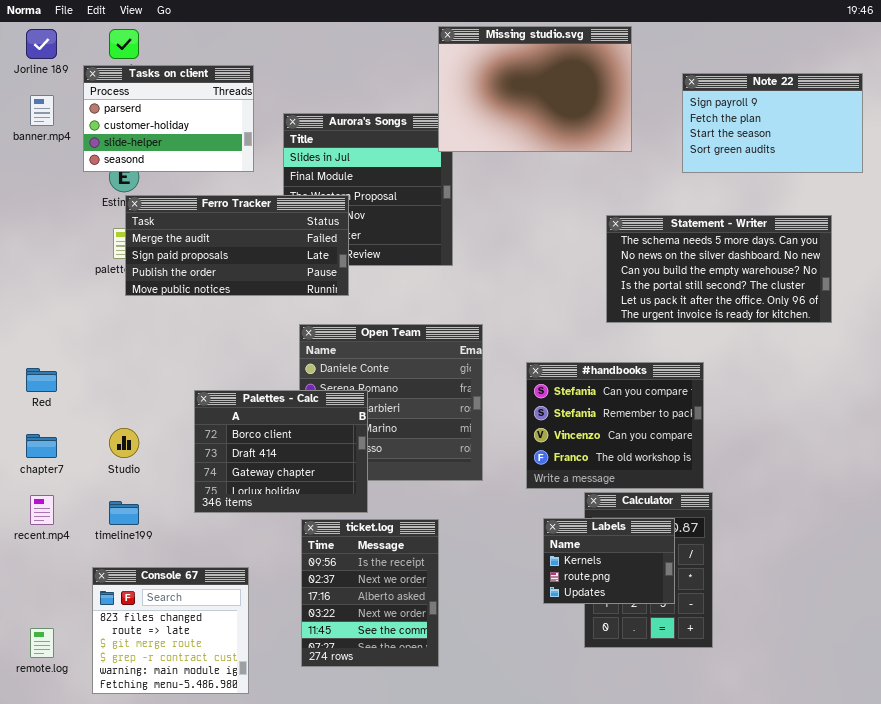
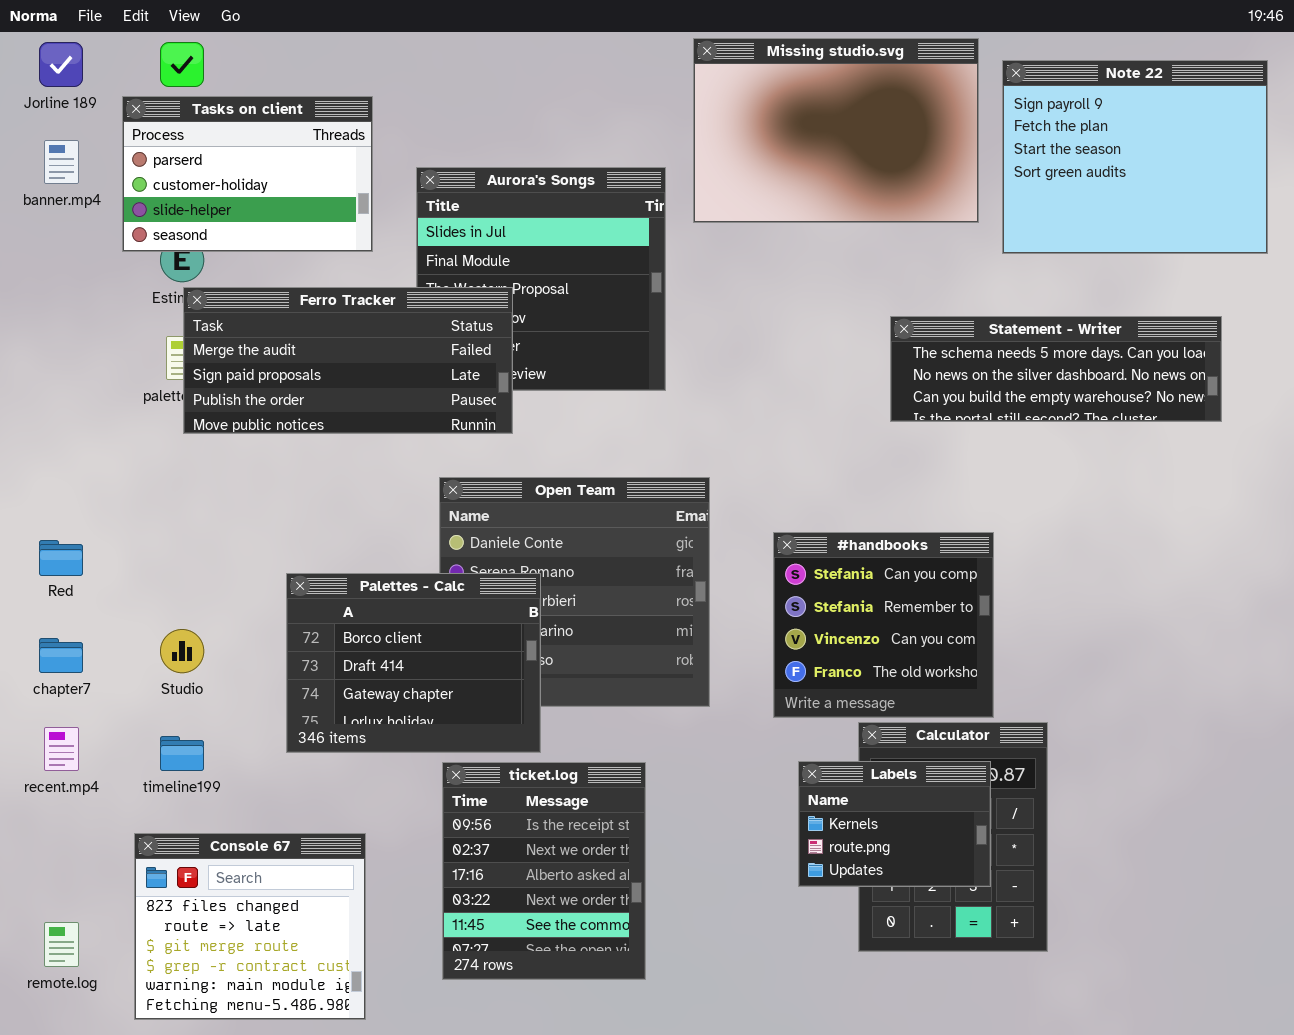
Missing studio.svg: [438,26,632,152] -> [693,38,979,223], moved
Note 22: [682,73,863,173] -> [1002,60,1268,254], resized
Statement - Writer: [606,215,832,323] -> [890,316,1222,422], resized
#handbooks: [526,362,704,489] -> [773,532,994,718], resized

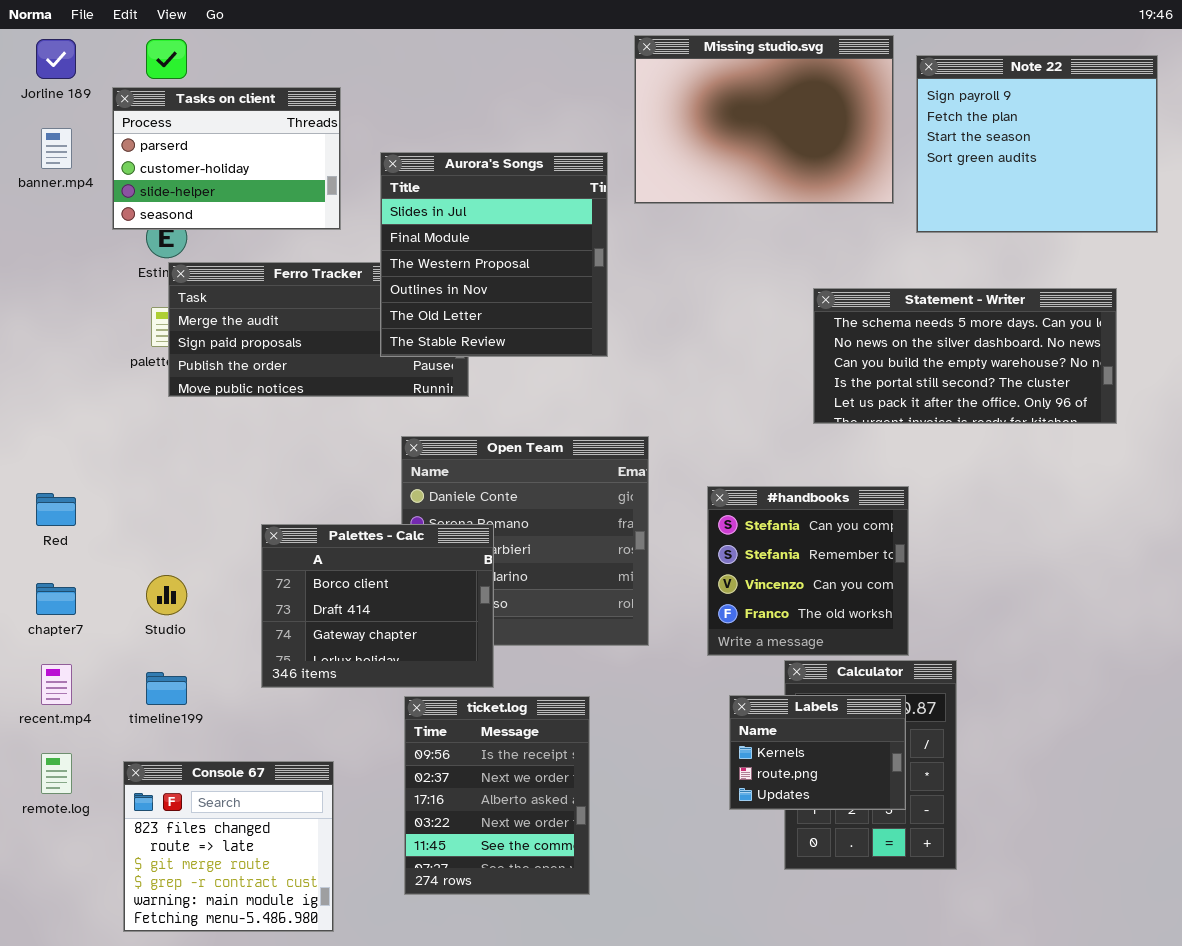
Aurora's Songs: [416,167,666,391] -> [380,152,608,357], raised
Statement - Writer: [890,316,1222,422] -> [813,288,1117,424], resized
remote.log: [44,922,79,967] -> [41,753,72,794], moved

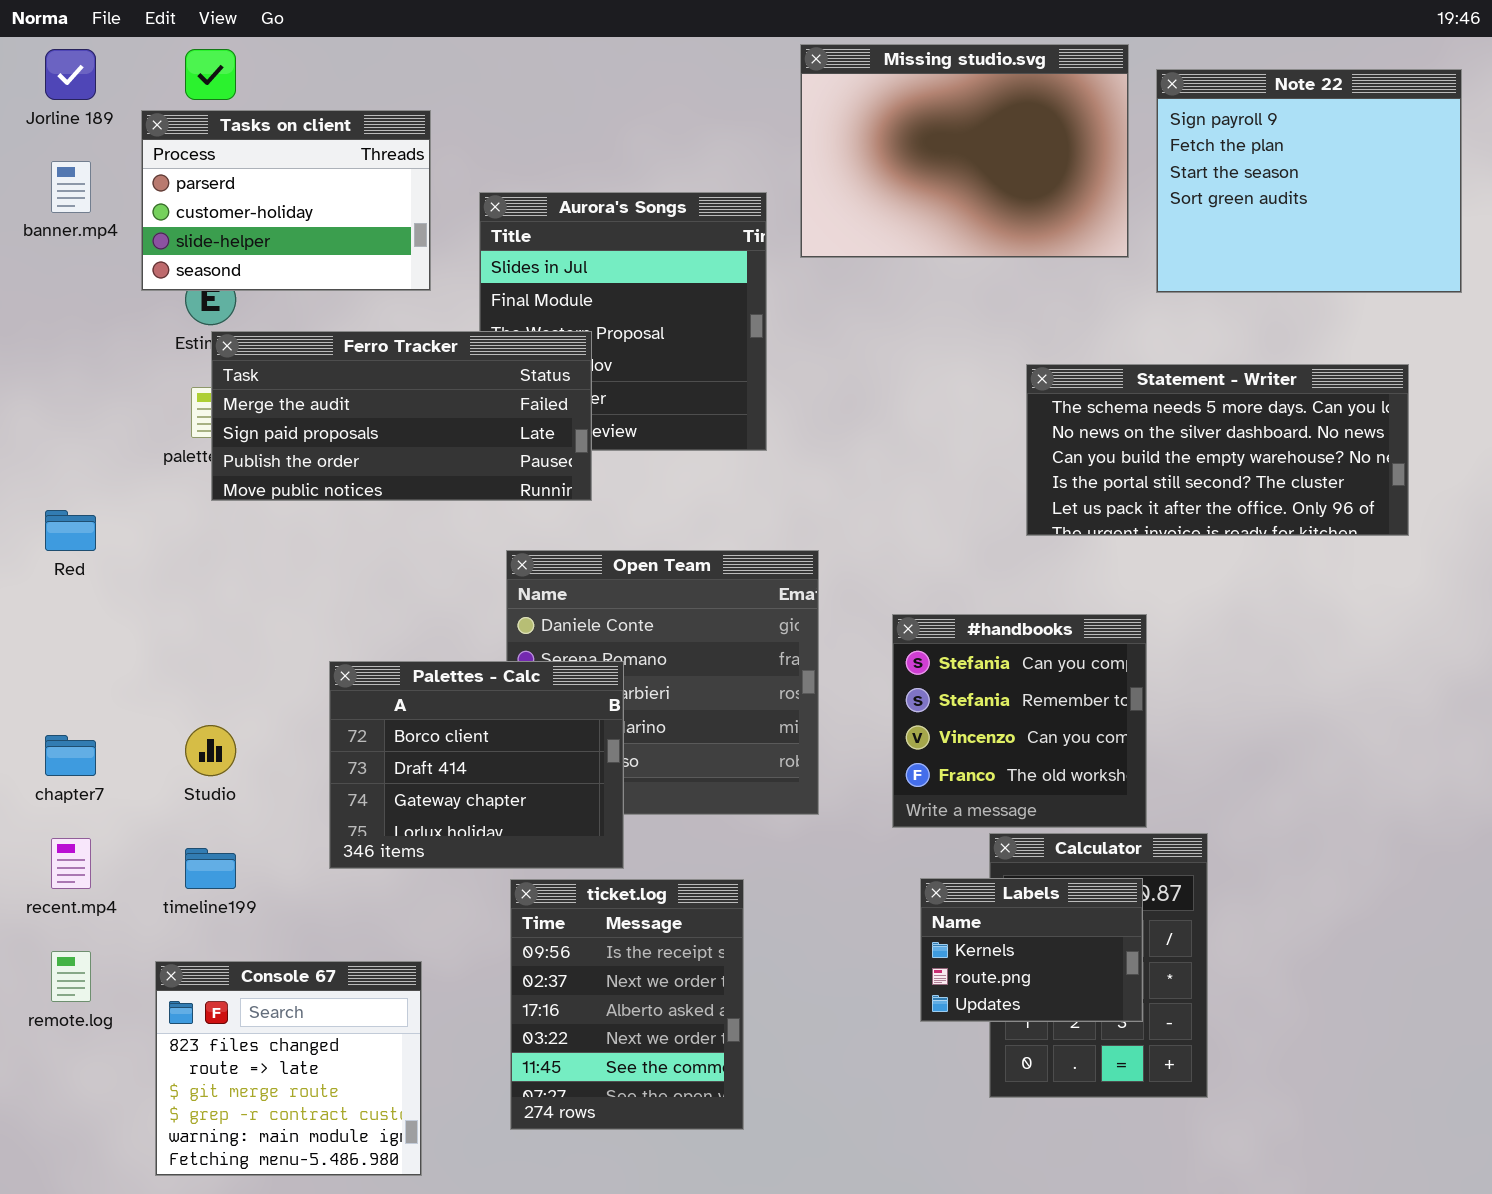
Ferro Tracker: [168,262,469,397] -> [211,331,592,501], raised
Red: [36,493,76,526] -> [45,510,96,551], moved

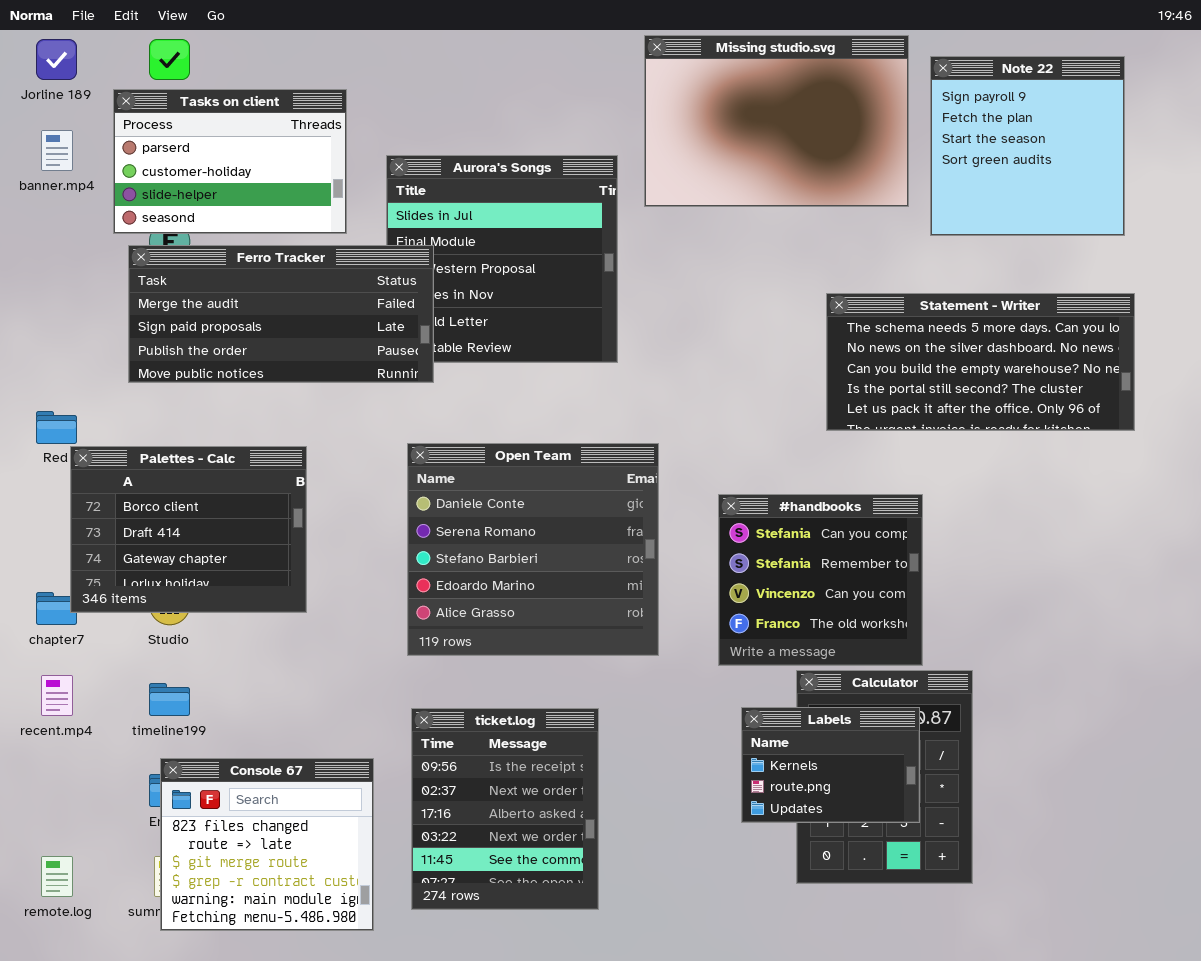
Note 22: [1156,69,1462,293] -> [930,56,1125,236], resized
Ferro Tracker: [211,331,592,501] -> [128,245,434,383], moved
Palettes - Calc: [329,661,624,869] -> [70,446,307,613], moved
remote.log: [51,951,91,1002] -> [41,856,73,897], moved
Console 67: [155,961,422,1176] -> [160,758,374,931], moved

